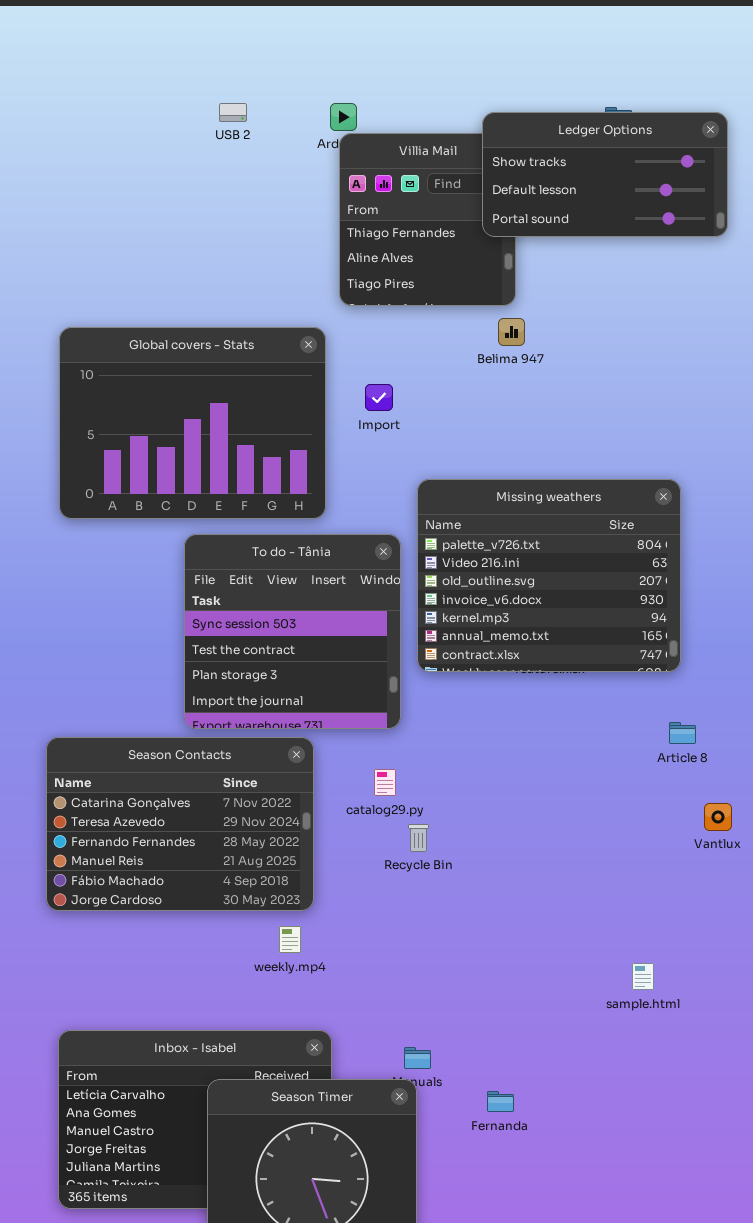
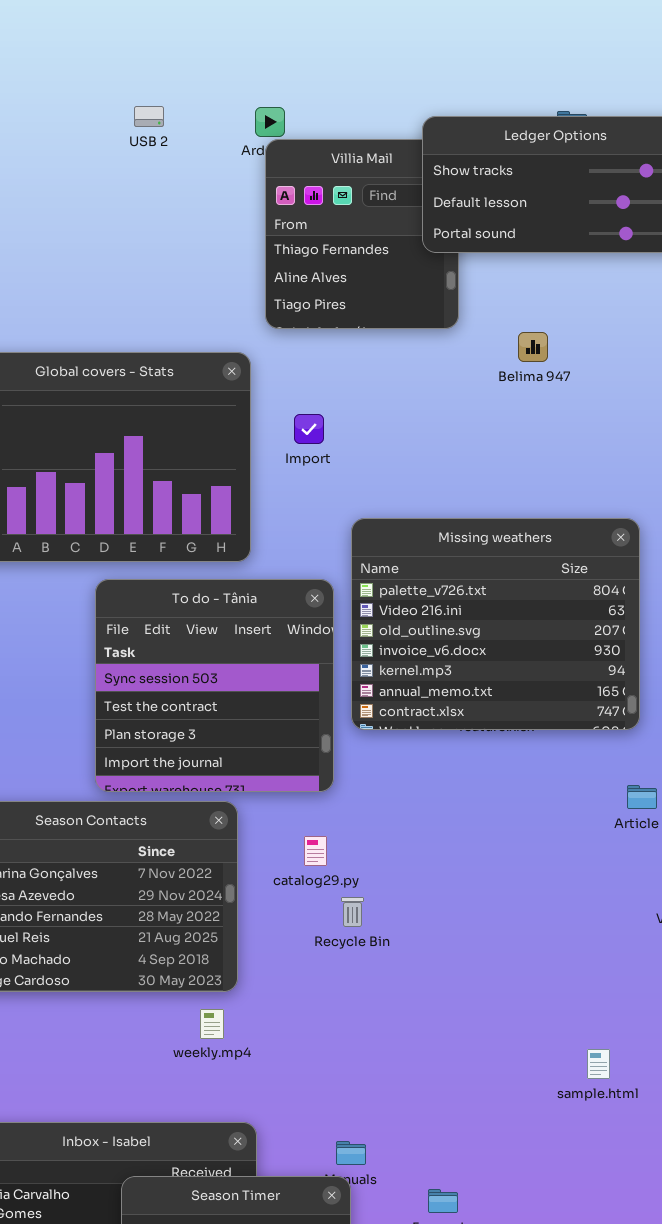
Belima 947: [498,318,525,346] -> [518,332,548,362], moved

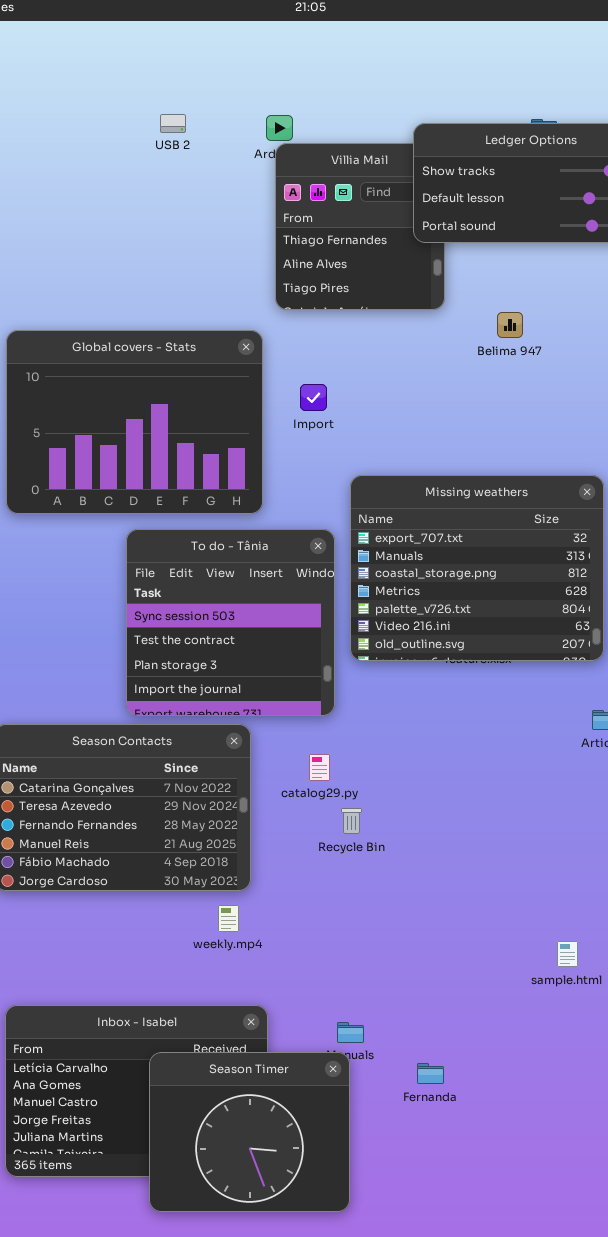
Missing weathers: [351,518,640,730] -> [350,475,604,661], scrolled up 4 rows

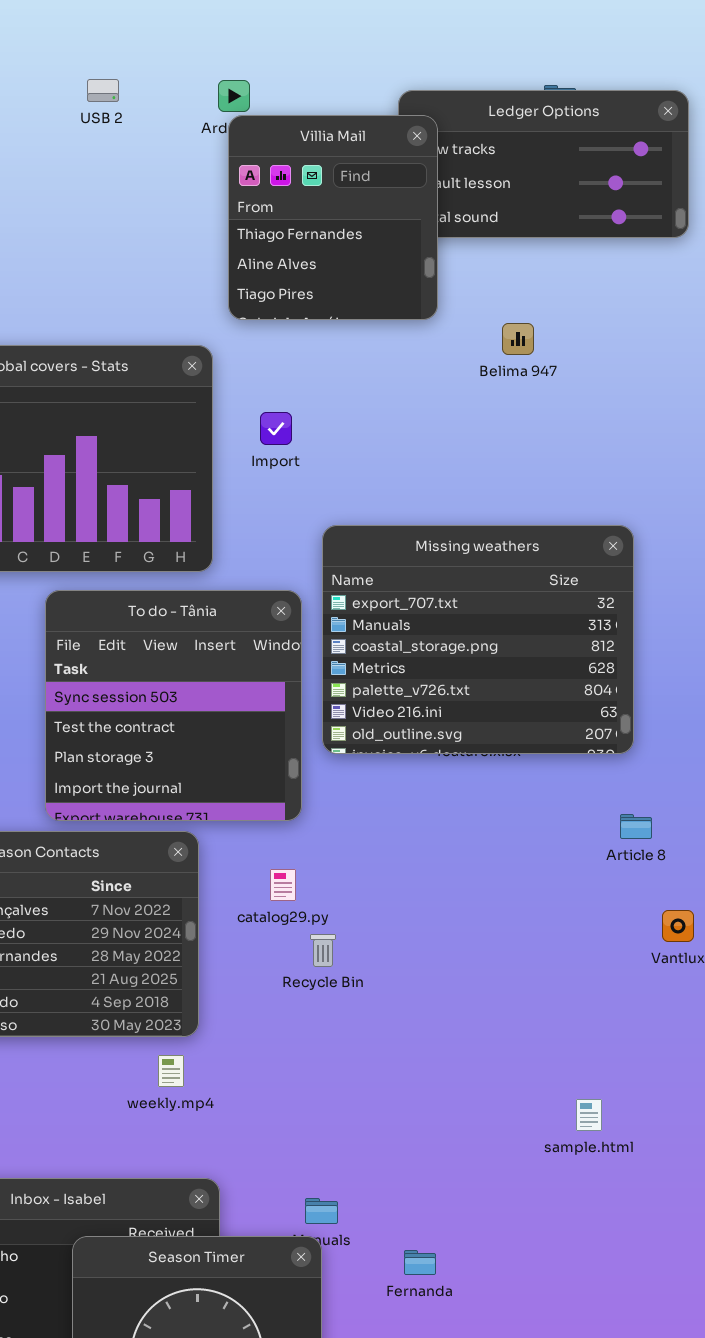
Villia Mail: [275,143,445,310] -> [228,115,438,320], raised

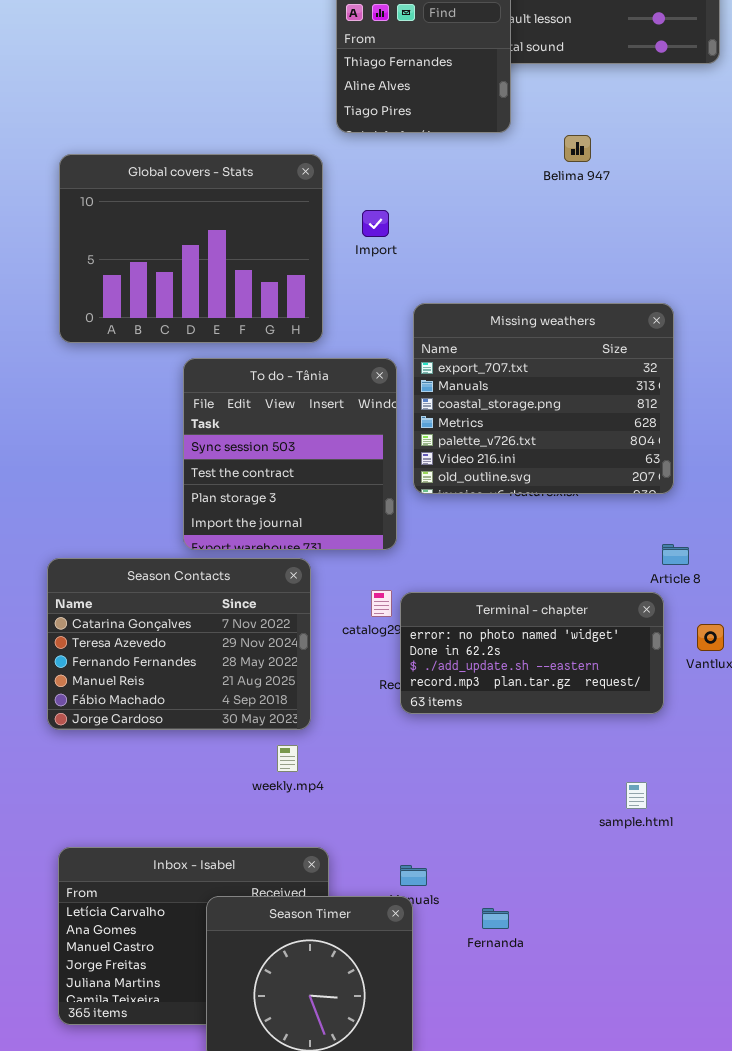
Terminal - chapter: none -> [400,592,664,714], opened

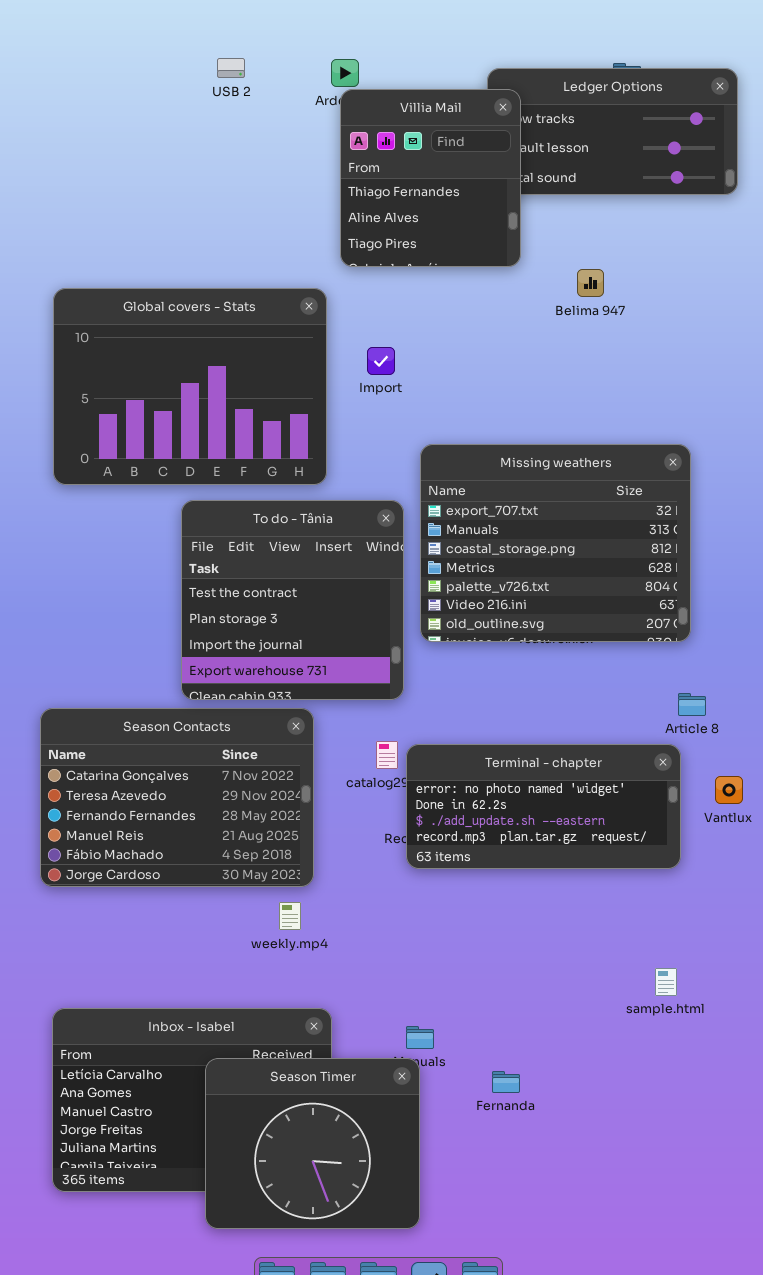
To do - Tânia: [183,358,397,550] -> [181,500,404,700], scrolled down 1 row
sample.html: [626,782,647,809] -> [655,968,677,996], moved

